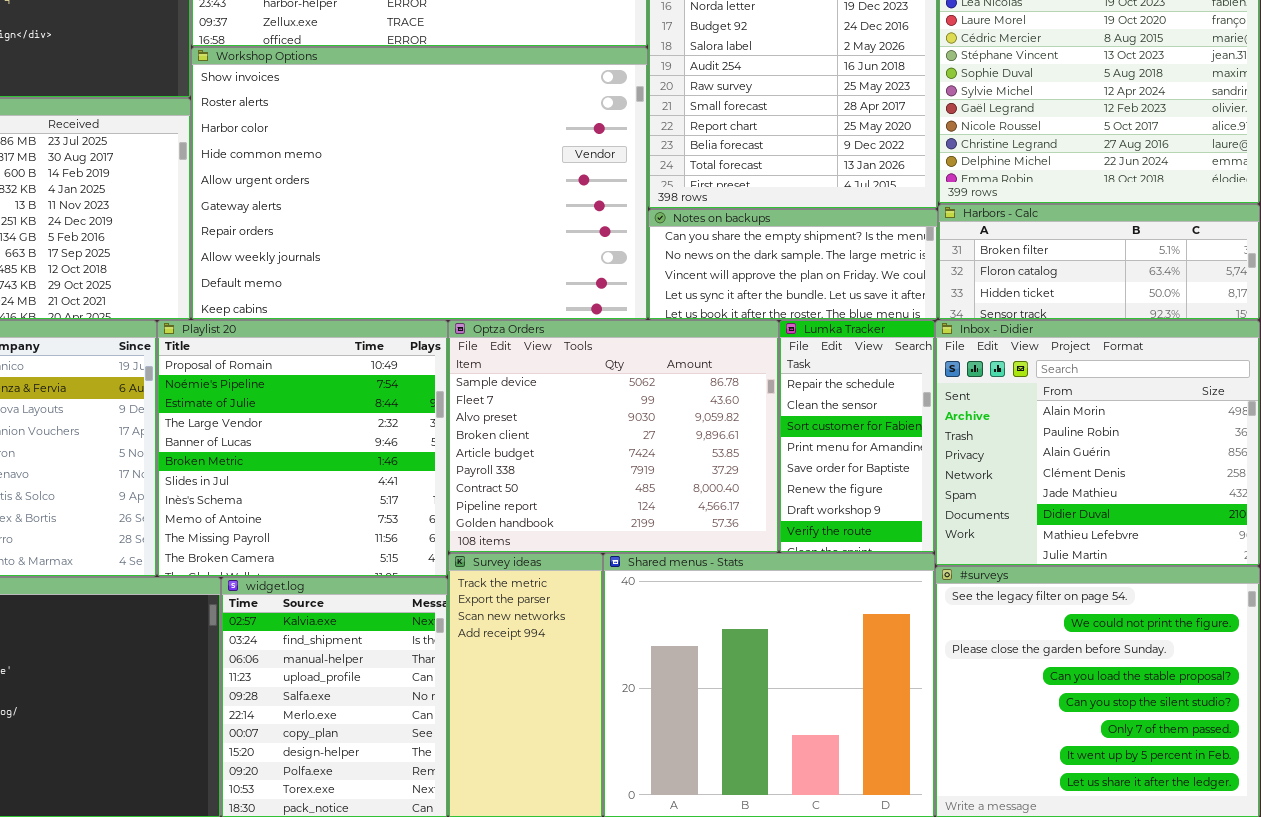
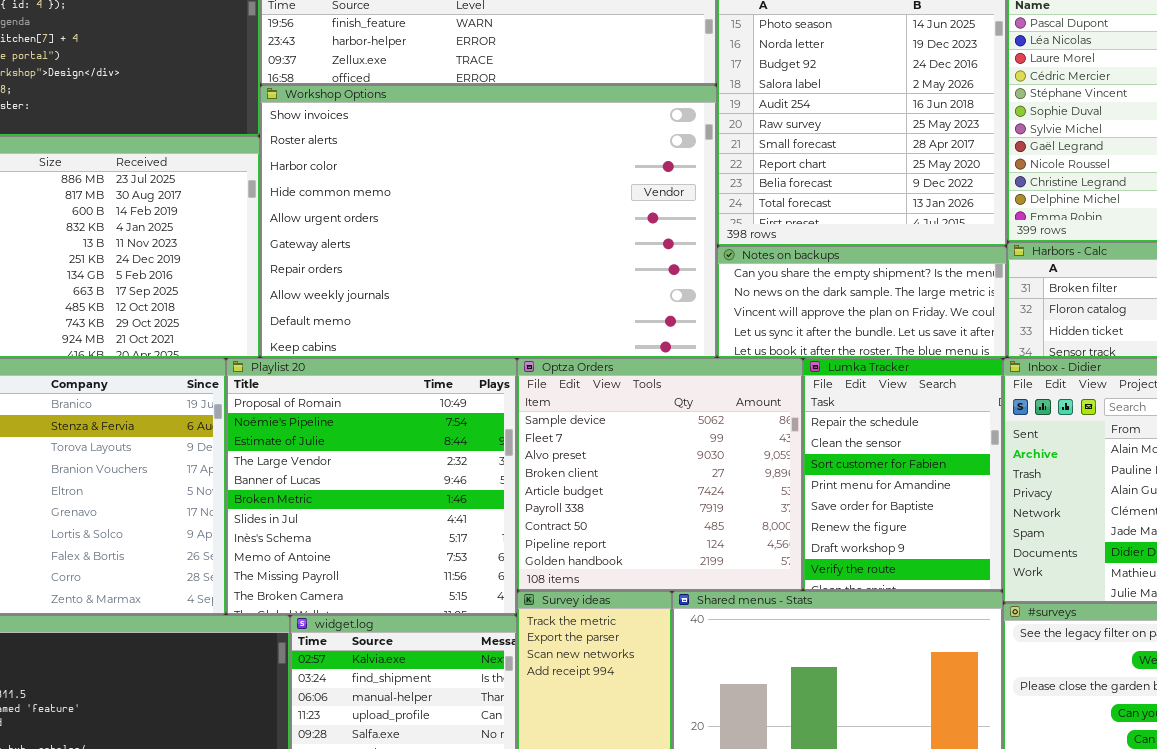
Optza Orders: [448,320,779,553] -> [517,358,803,591], resized
Lumka Tracker: [779,320,935,553] -> [803,358,1003,591], resized

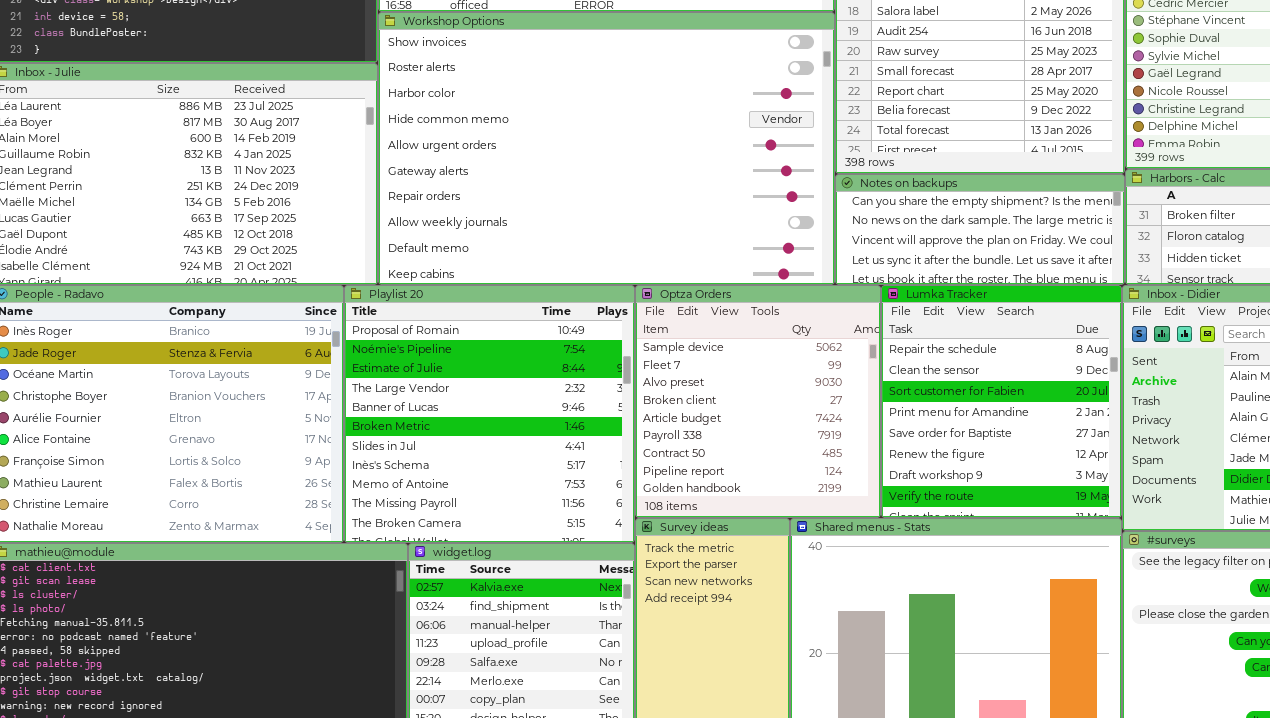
Optza Orders: [517,358,803,591] -> [635,285,881,518], resized
Lumka Tracker: [803,358,1003,591] -> [881,285,1122,518], resized

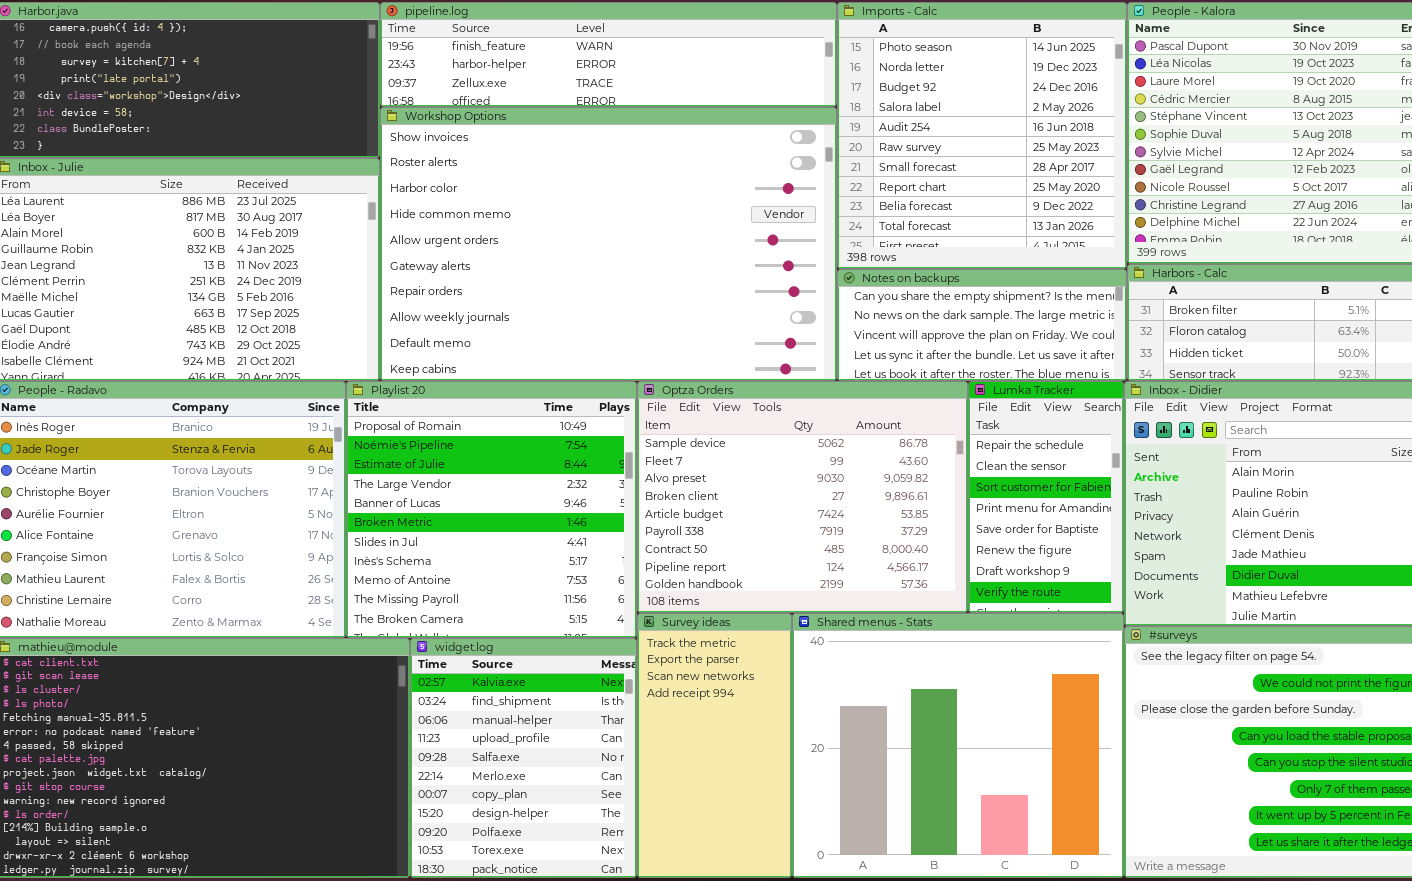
Optza Orders: [635,285,881,518] -> [637,381,968,613], resized
Lumka Tracker: [881,285,1122,518] -> [968,381,1124,613], resized

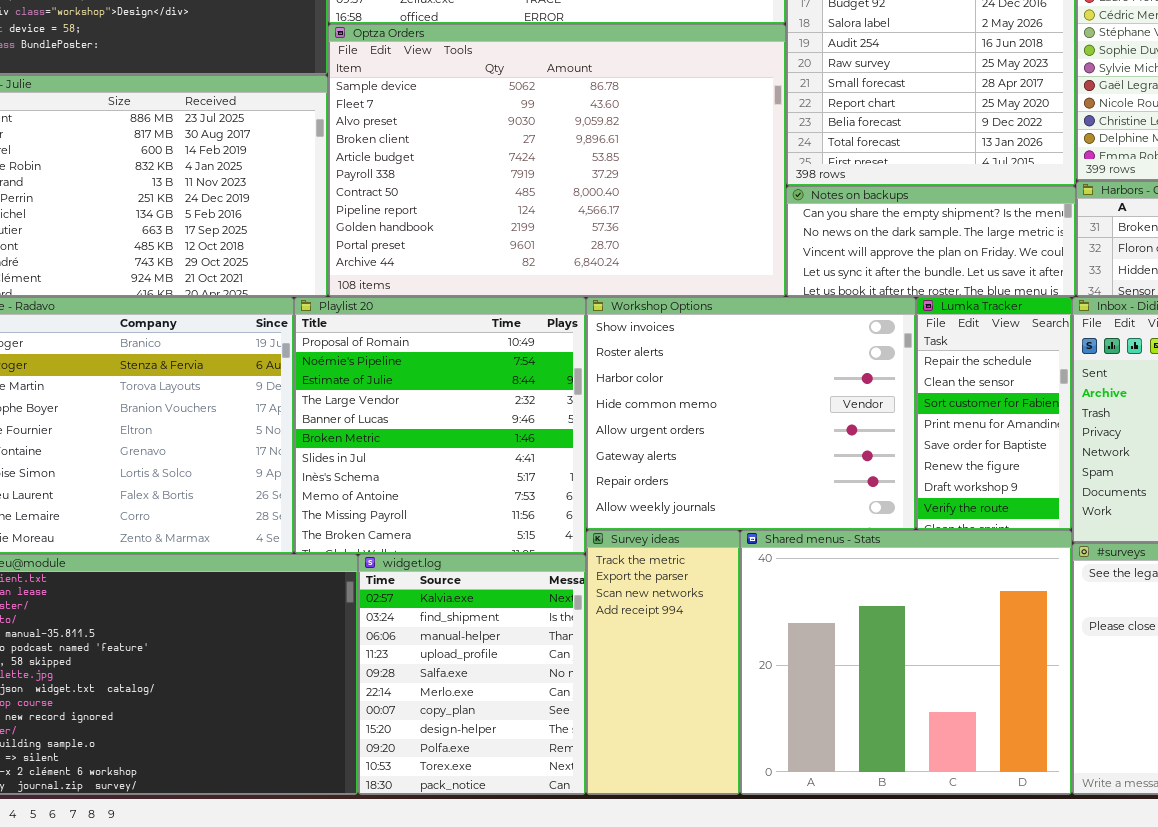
Workshop Options: [380,107,837,381] -> [586,297,916,530], moved, resized
Optza Orders: [637,381,968,613] -> [328,24,786,297], moved, resized

